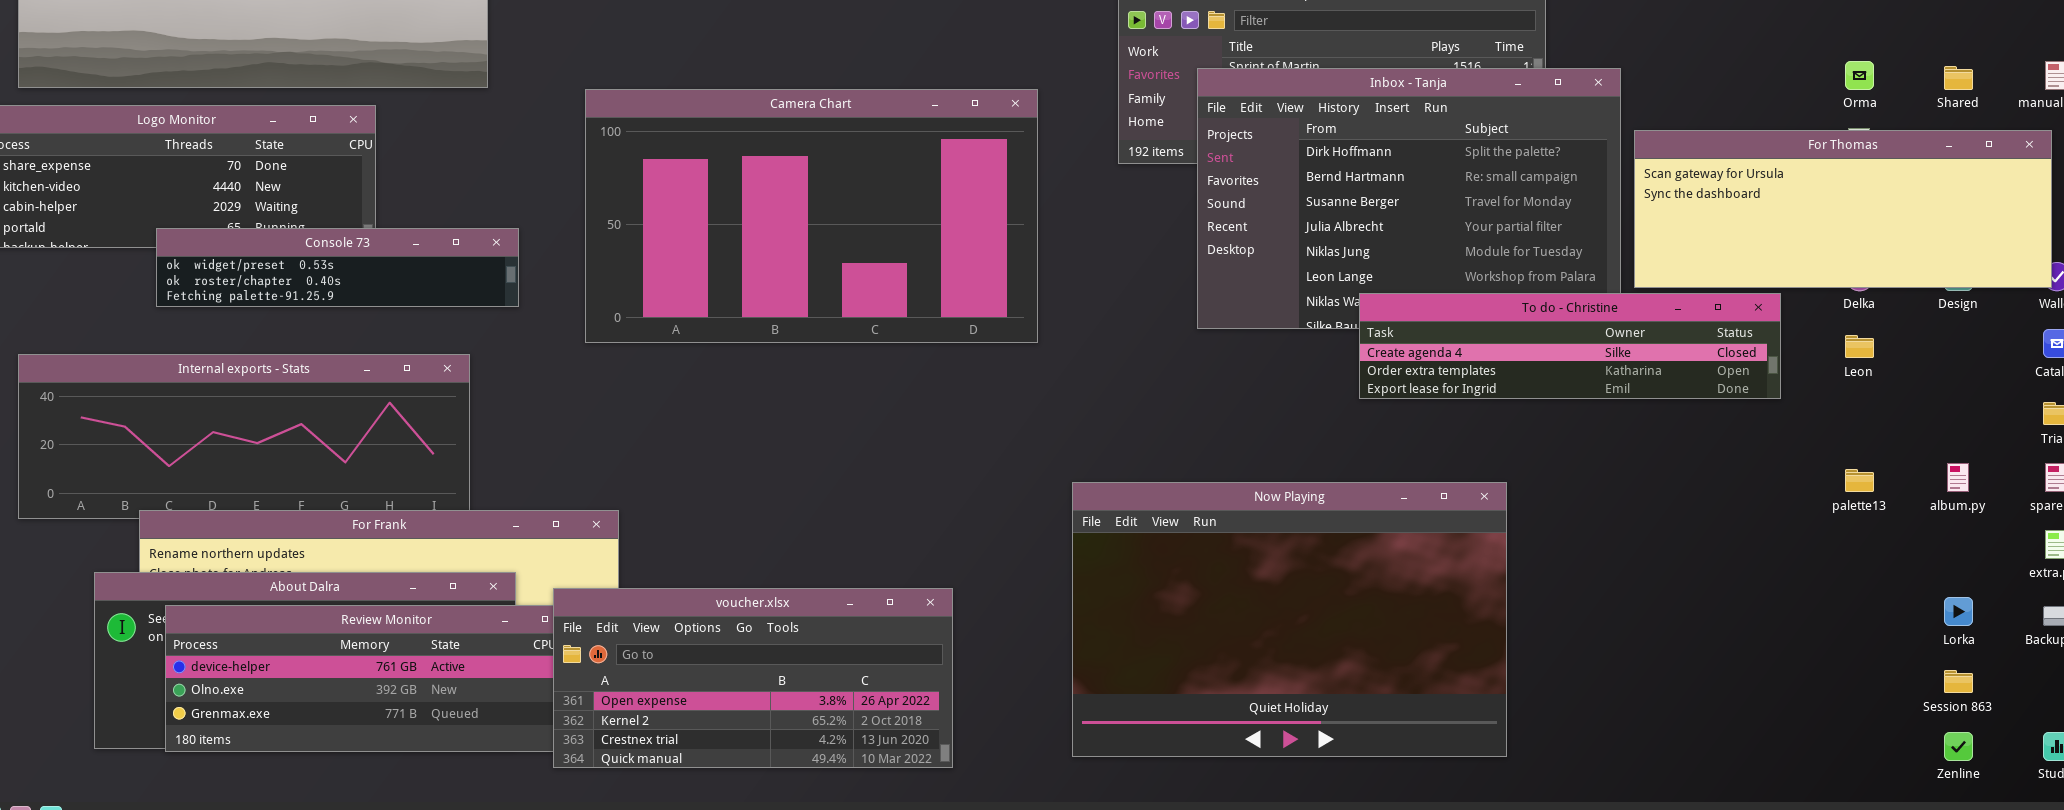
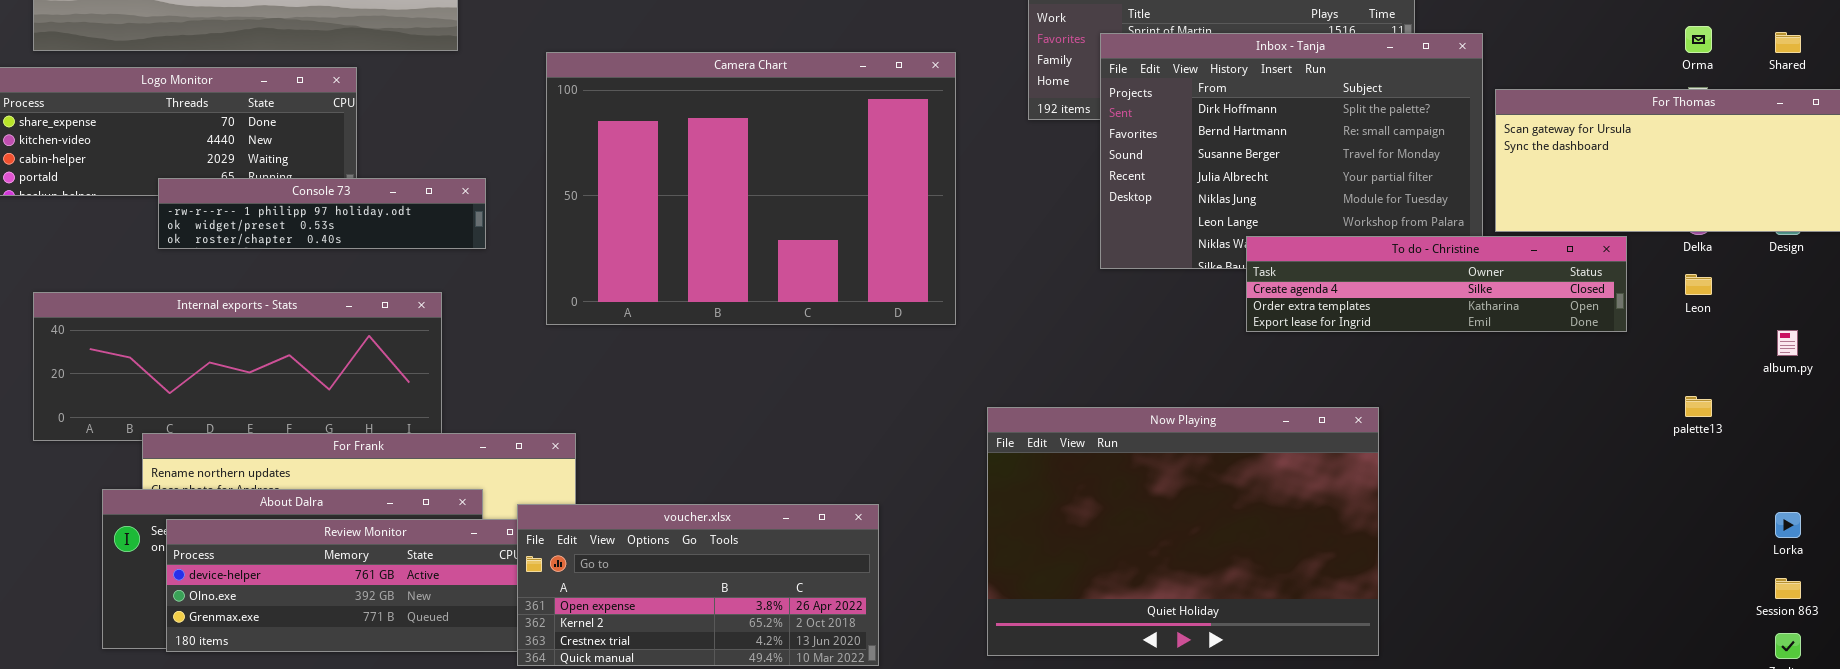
Camera Chart: [585,89,1038,343] -> [546,52,956,325], resized
Console 73: [156,228,519,307] -> [158,178,486,249], scrolled up 1 row
album.py: [1947,463,1969,492] -> [1777,330,1798,356], moved

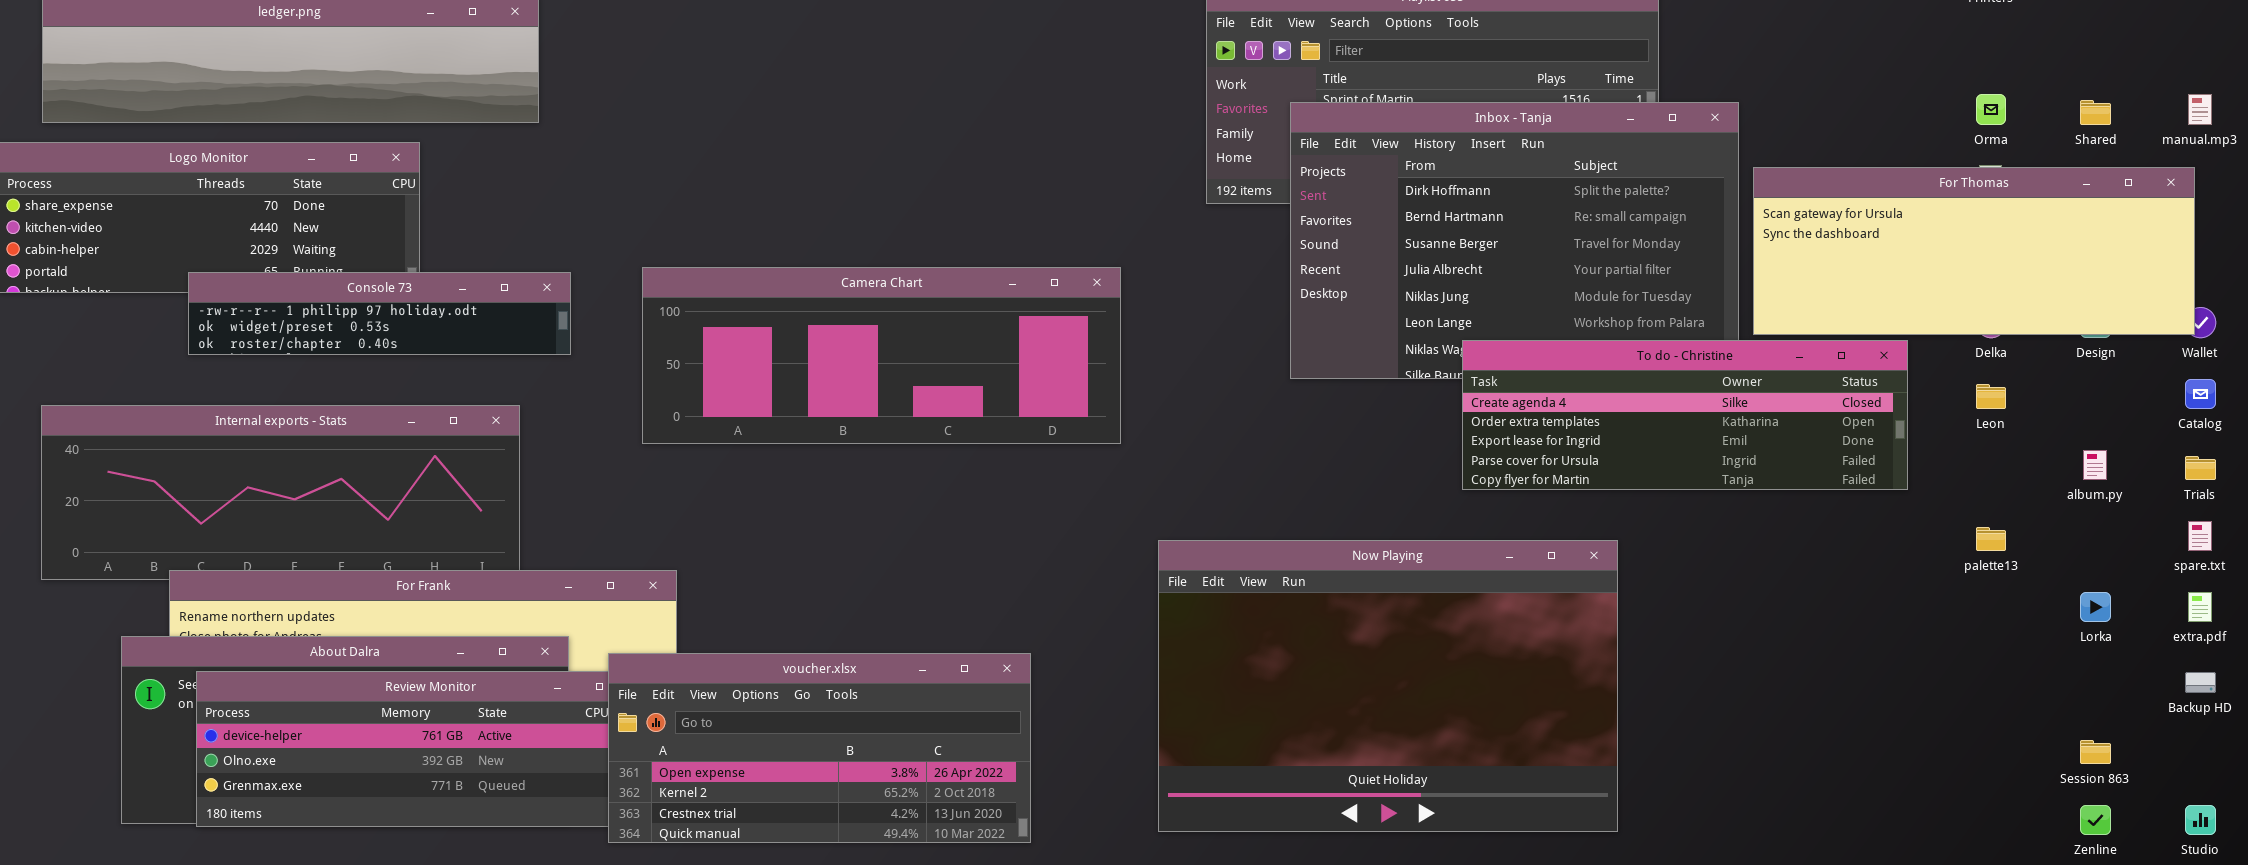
Camera Chart: [546,52,956,325] -> [642,267,1121,444], resized
To do - Christine: [1246,236,1627,332] -> [1462,340,1908,490], resized
Lorka: [1775,512,1801,538] -> [2080,592,2111,622], moved

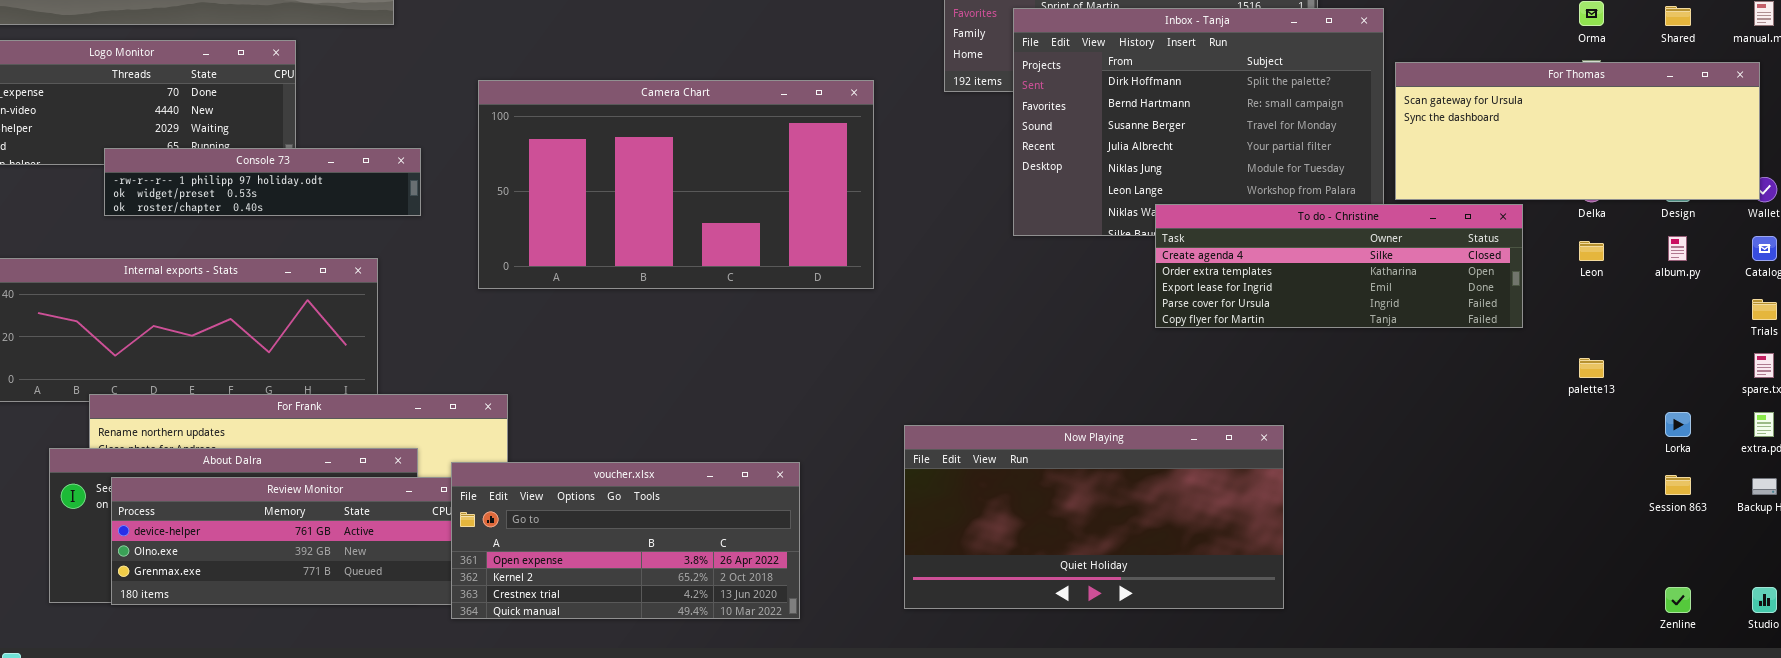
Camera Chart: [642,267,1121,444] -> [478,80,874,289], resized
album.py: [2083,450,2107,480] -> [1668,236,1687,261], moved
Now Playing: [1158,540,1618,832] -> [904,425,1284,609], resized
Session 863: [2080,740,2111,764] -> [1665,475,1691,495], moved

